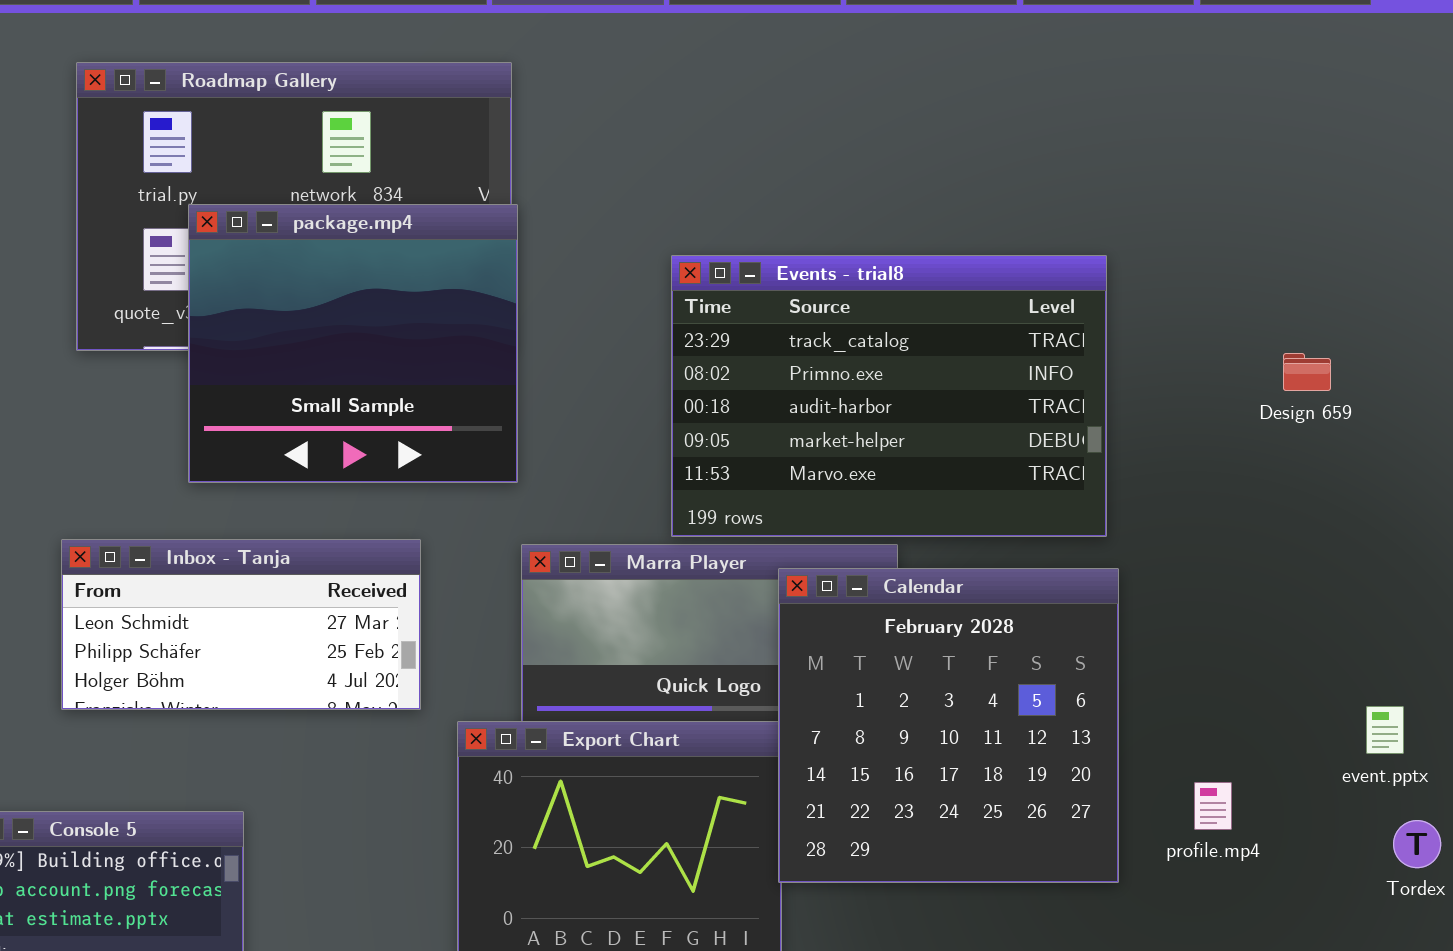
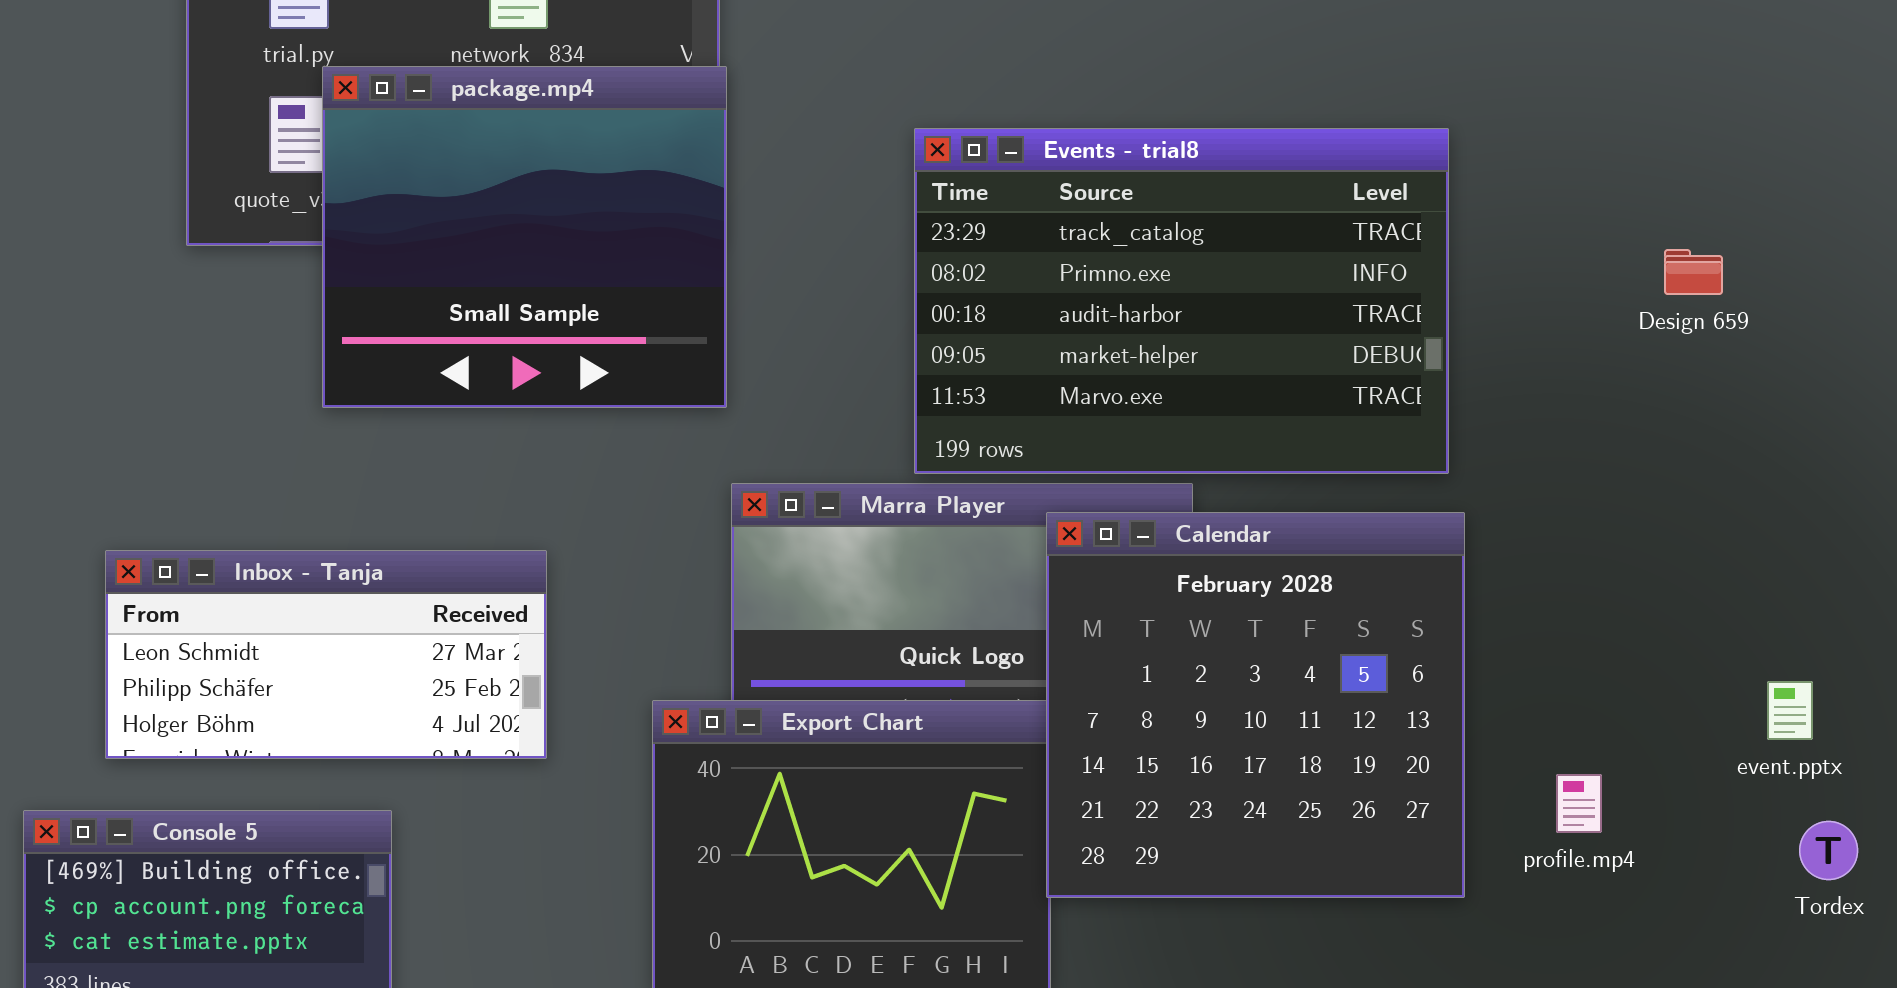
Inbox - Tanja: [61,539,421,710] -> [105,550,547,759], moved

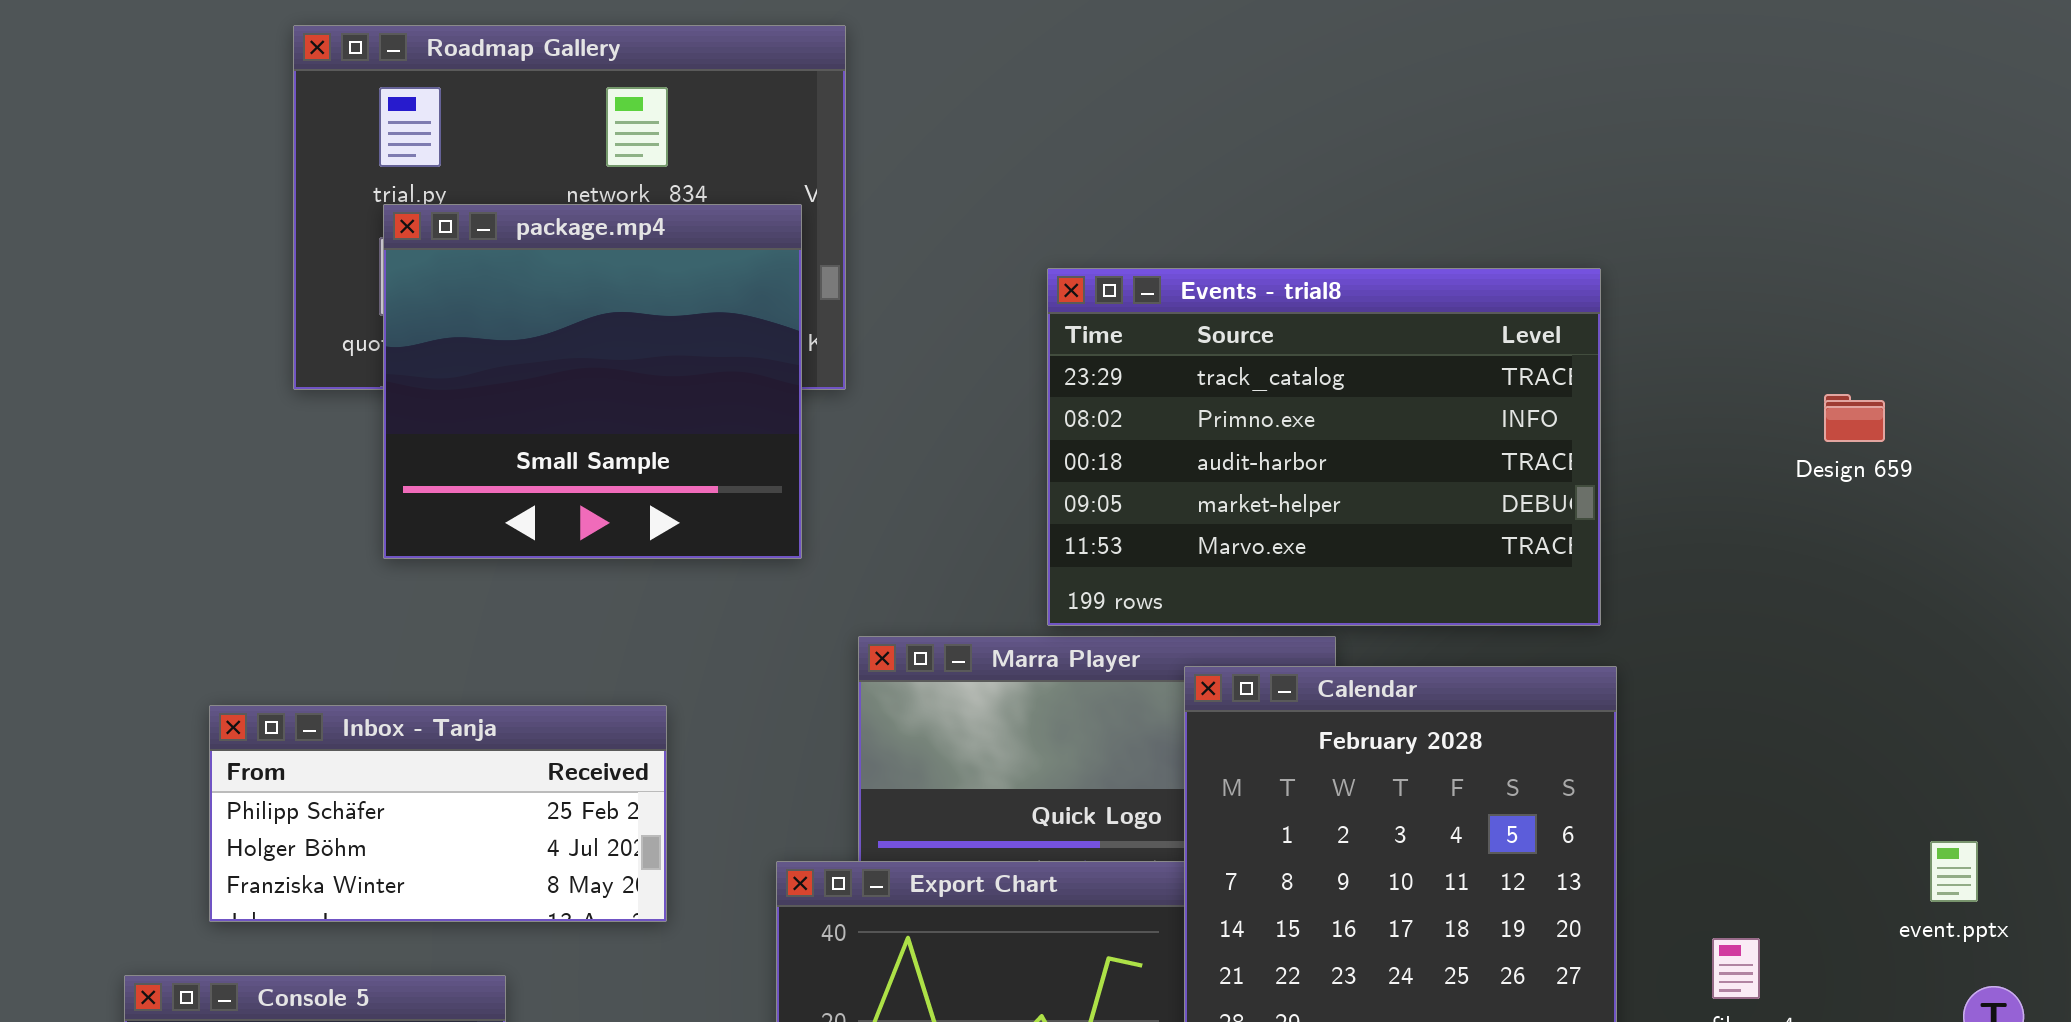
package.mp4: [322,66,727,408] -> [383,204,802,559], moved
Inbox - Tanja: [105,550,547,759] -> [209,705,667,922], scrolled down 1 row

